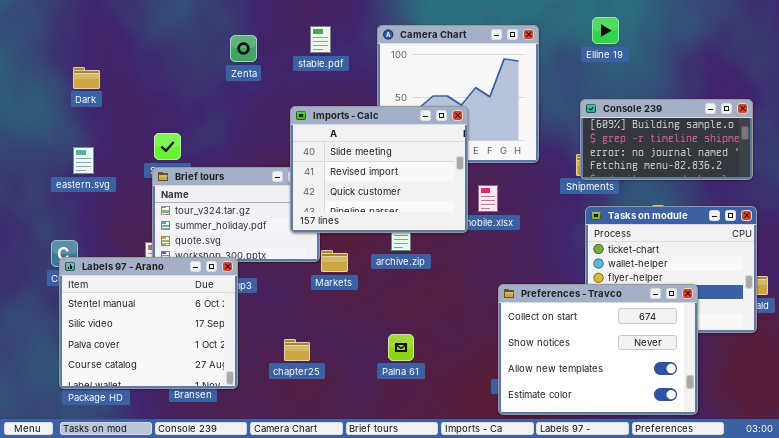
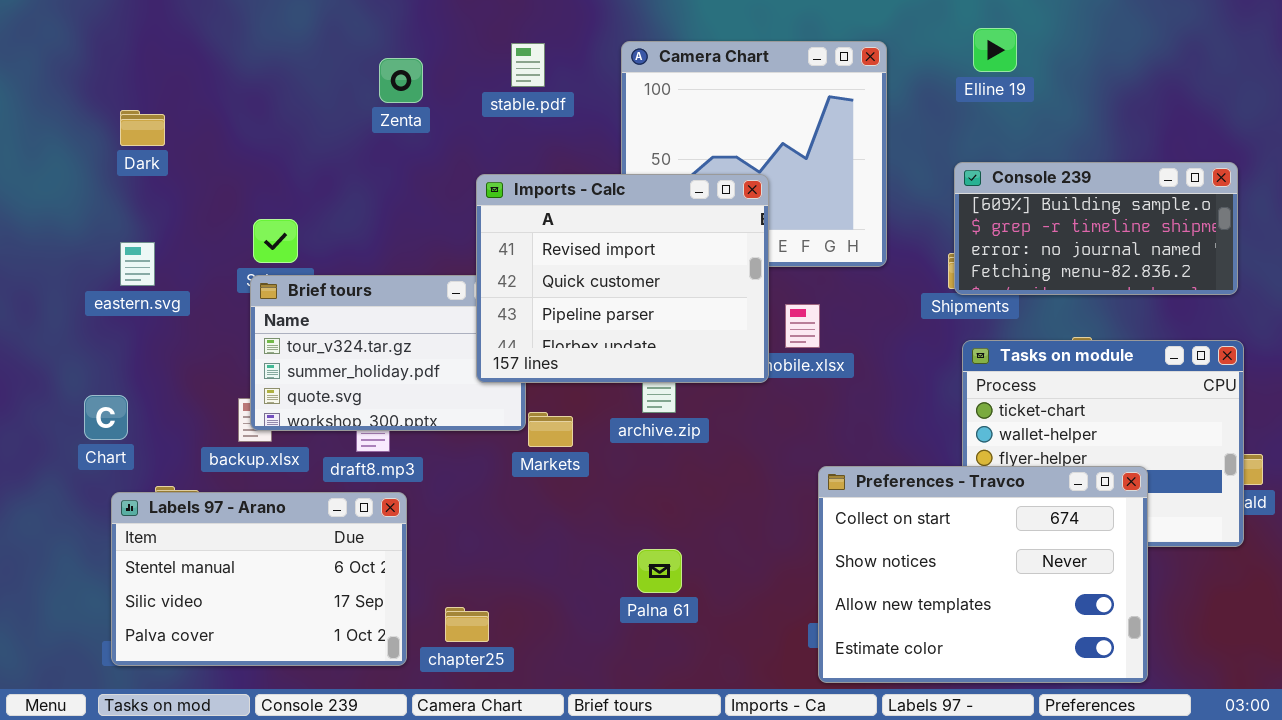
Imports - Calc: [290,106,468,233] -> [476,174,769,383], scrolled down 1 row
Labels 97 - Arano: [59,257,238,389] -> [111,492,407,666], moved, resized
chapter25: [284,339,310,361] -> [445,607,489,642], moved

